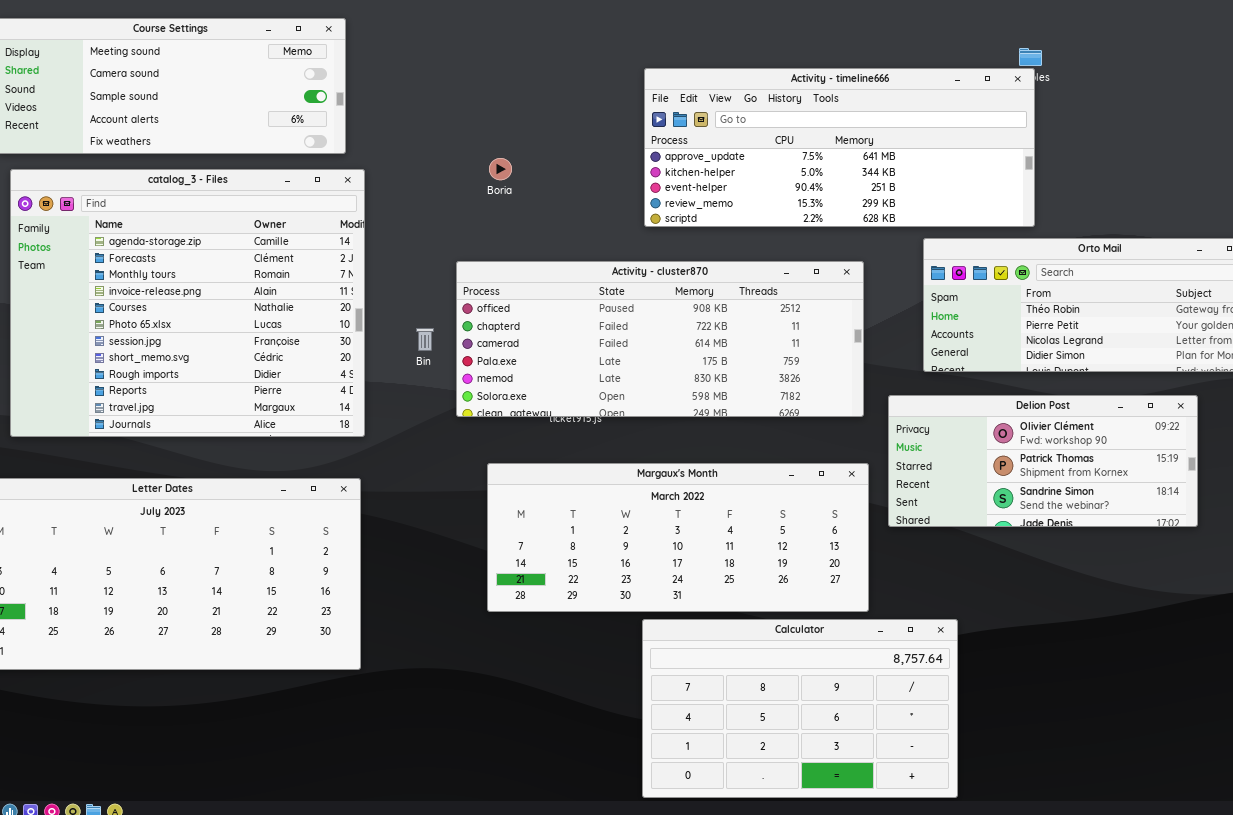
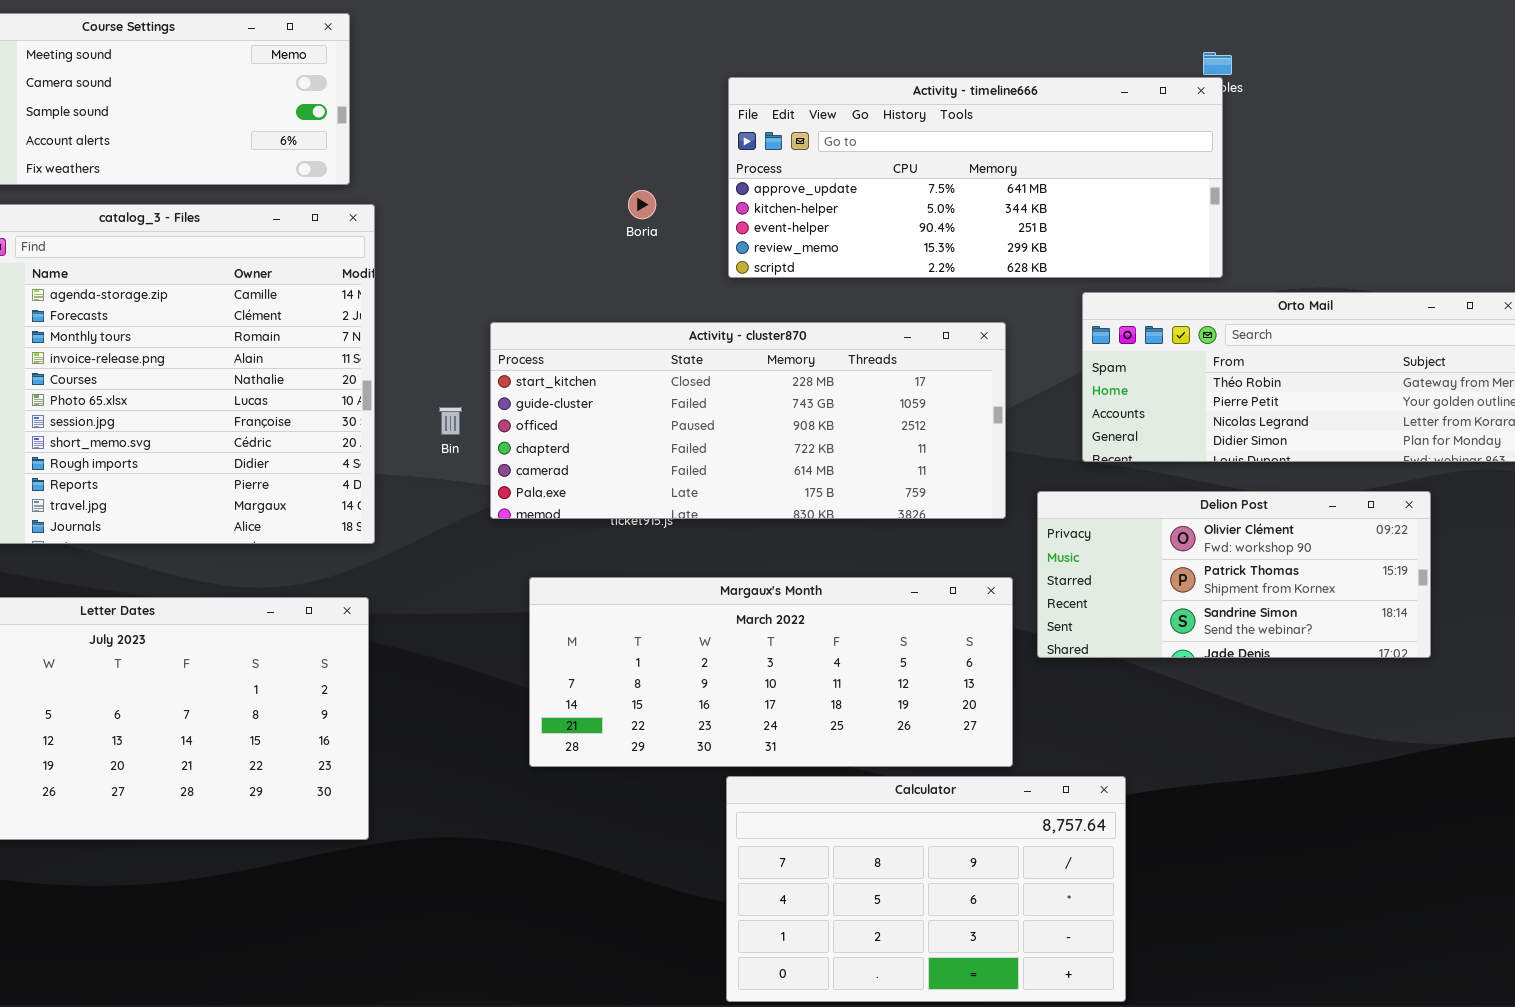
Boria: [489,158,512,180] -> [628,190,656,219], moved
Activity - cluster870: [456,261,864,417] -> [490,322,1006,519], scrolled up 2 rows

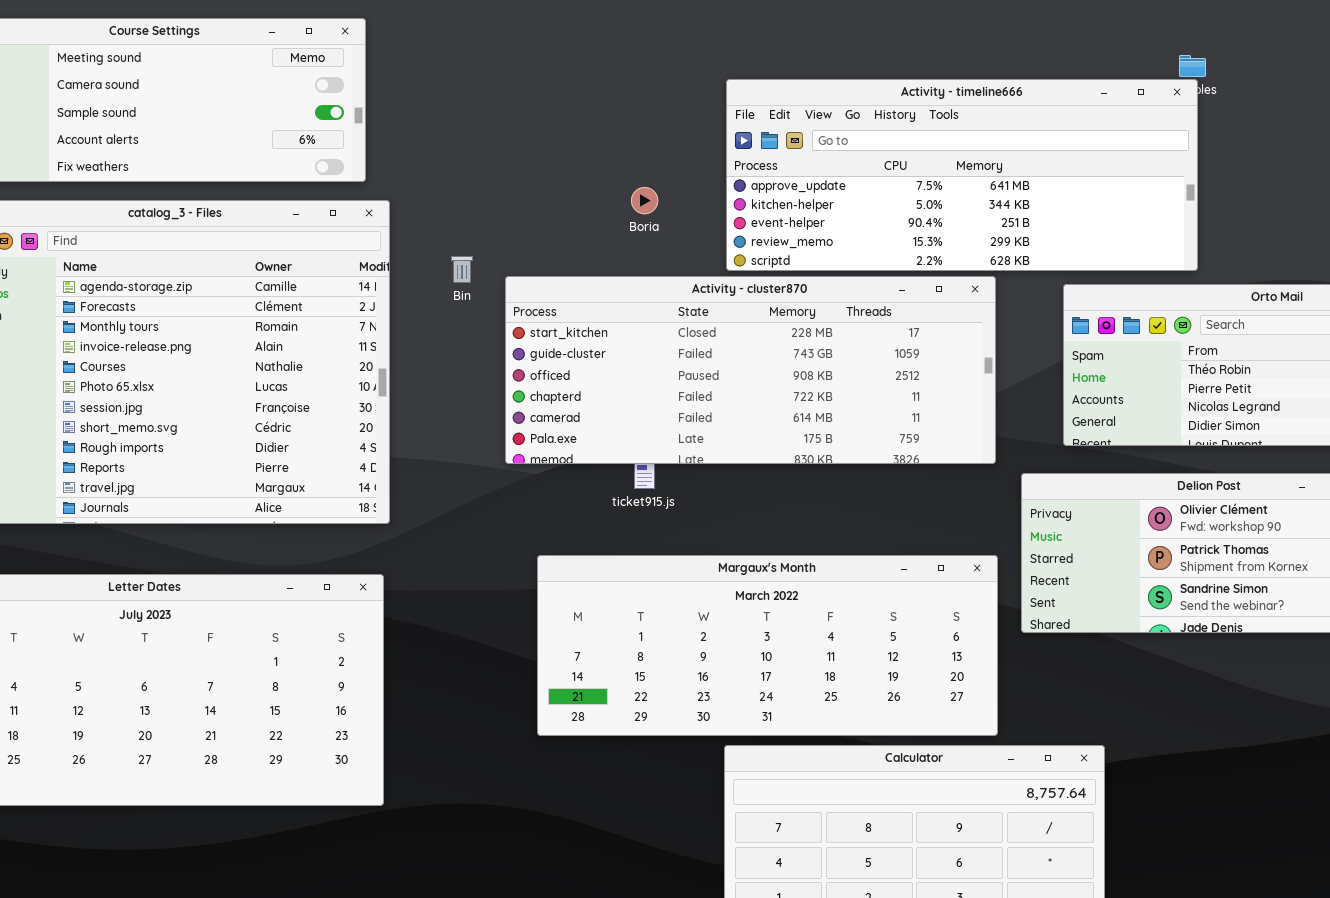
Activity - cluster870: [490,322,1006,519] -> [505,276,996,464], moved
Bin: [439,407,462,435] -> [451,256,473,283], moved

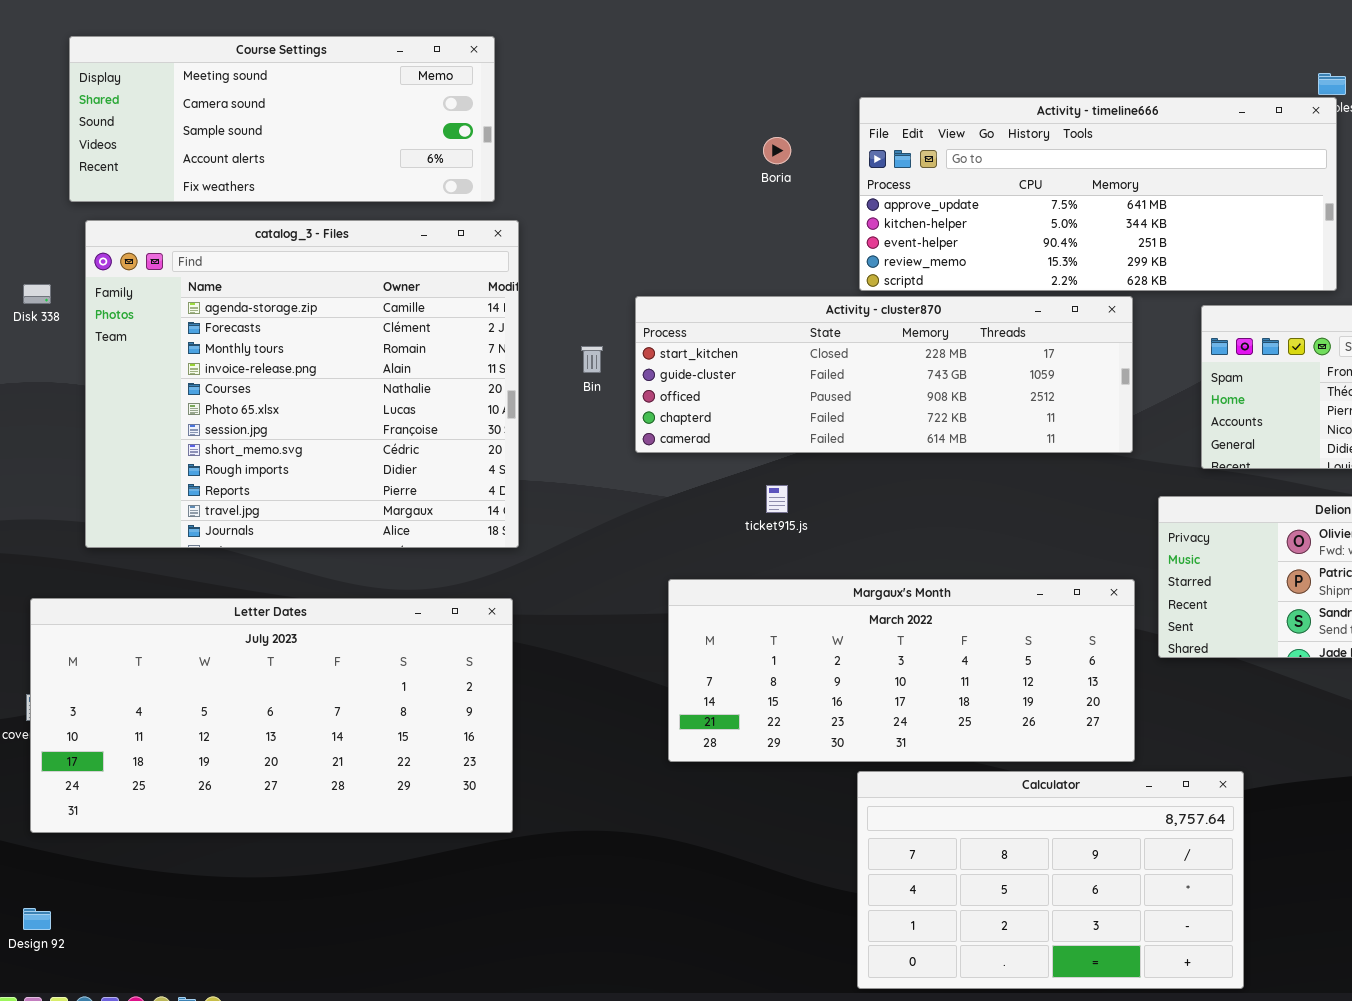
Boria: [631,187,658,214] -> [763,137,791,164], moved
Bin: [451,256,473,283] -> [581,346,603,373], moved
Activity - cluster870: [505,276,996,464] -> [635,296,1133,453], resized

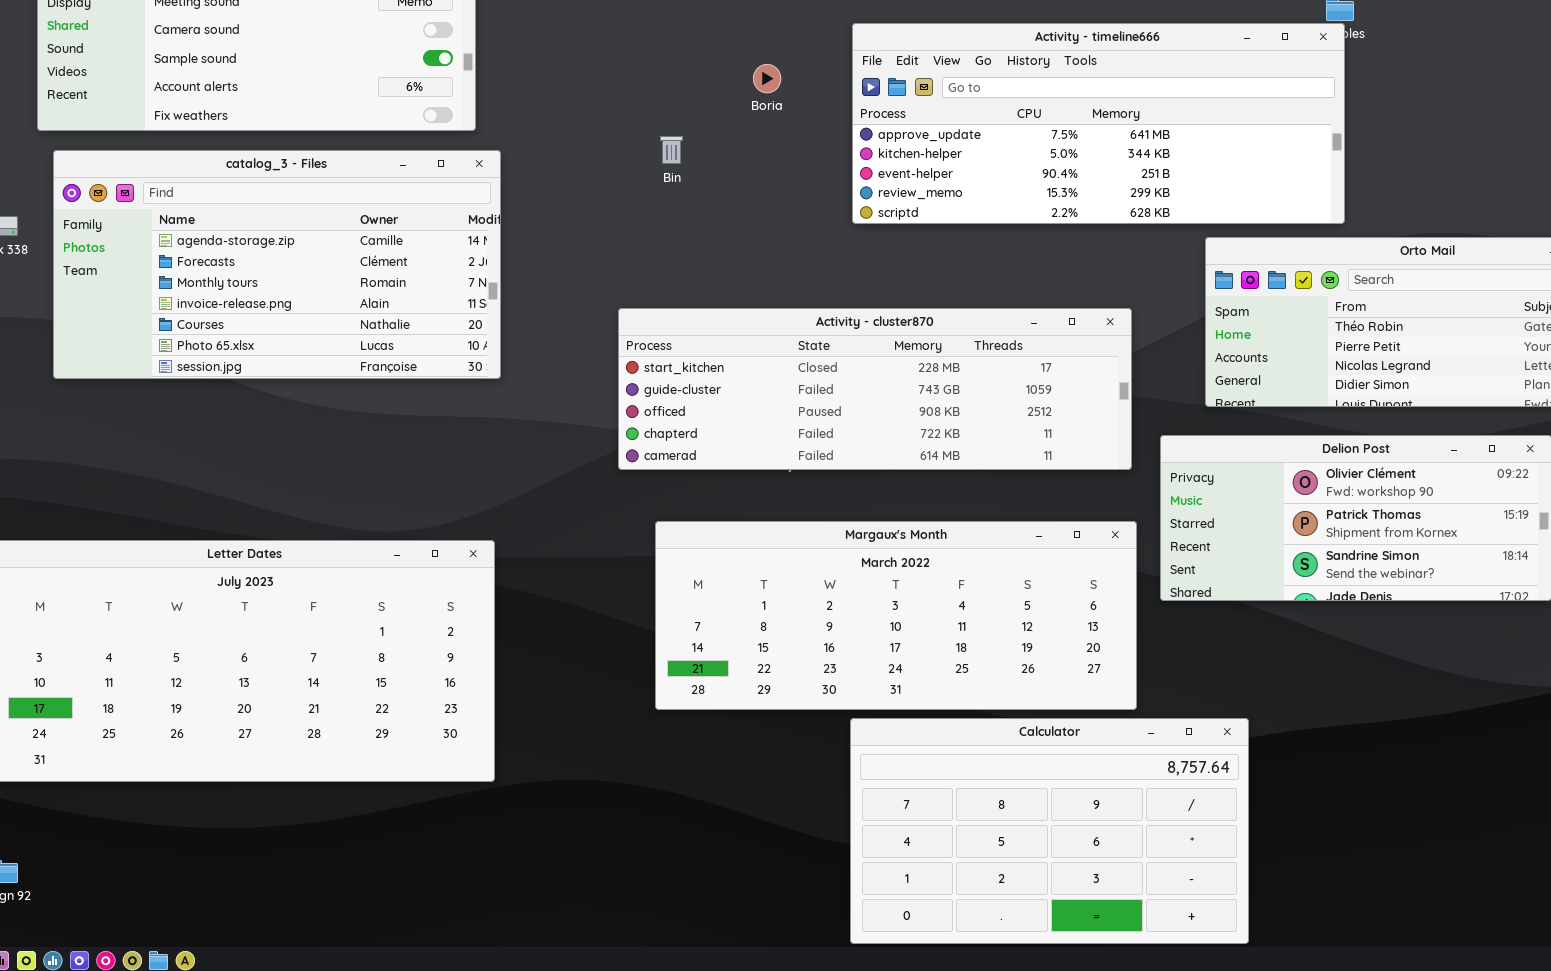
catalog_3 - Files: [85,220,519,548] -> [53,150,501,379], resized
Activity - cluster870: [635,296,1133,453] -> [618,308,1132,470], moved
Bin: [581,346,603,373] -> [660,136,683,164], moved

